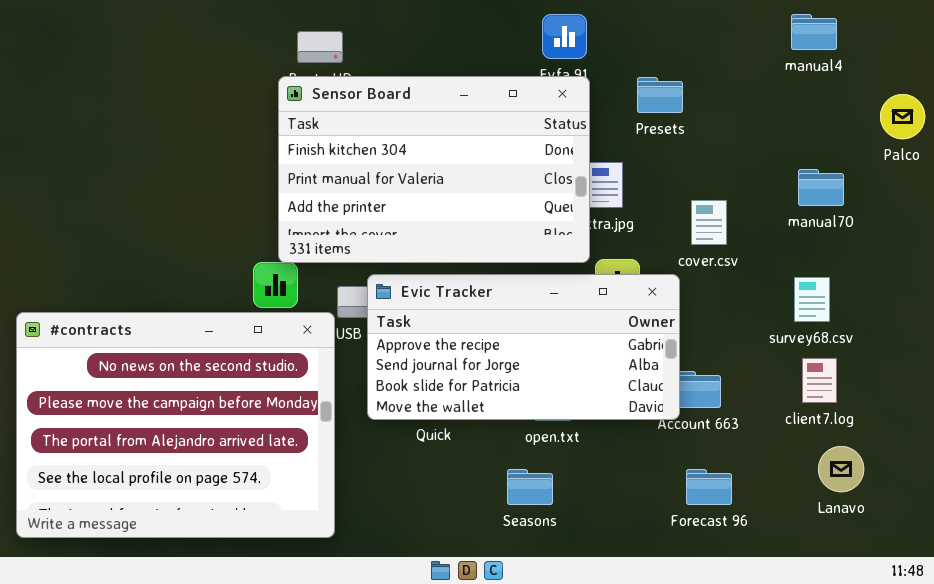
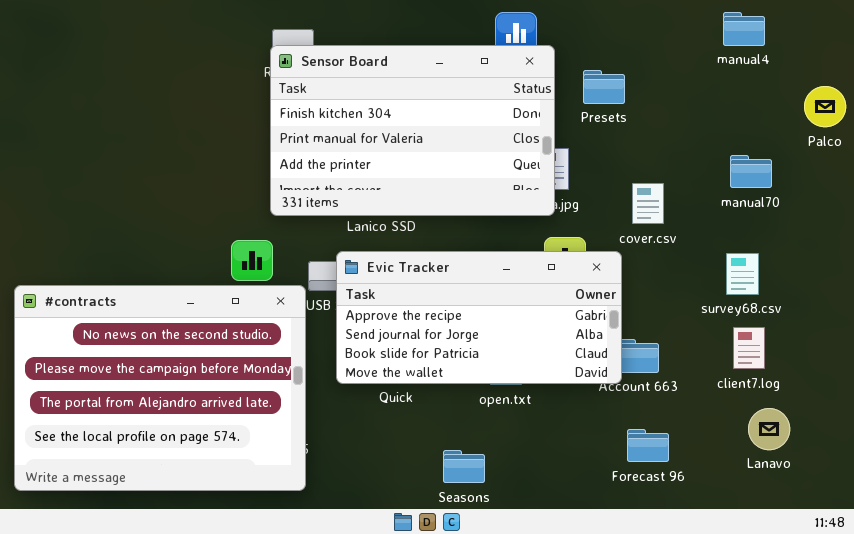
Sensor Board: [278,76,590,263] -> [270,45,555,216], moved
Seasons: [507,469,553,505] -> [443,450,485,483], moved

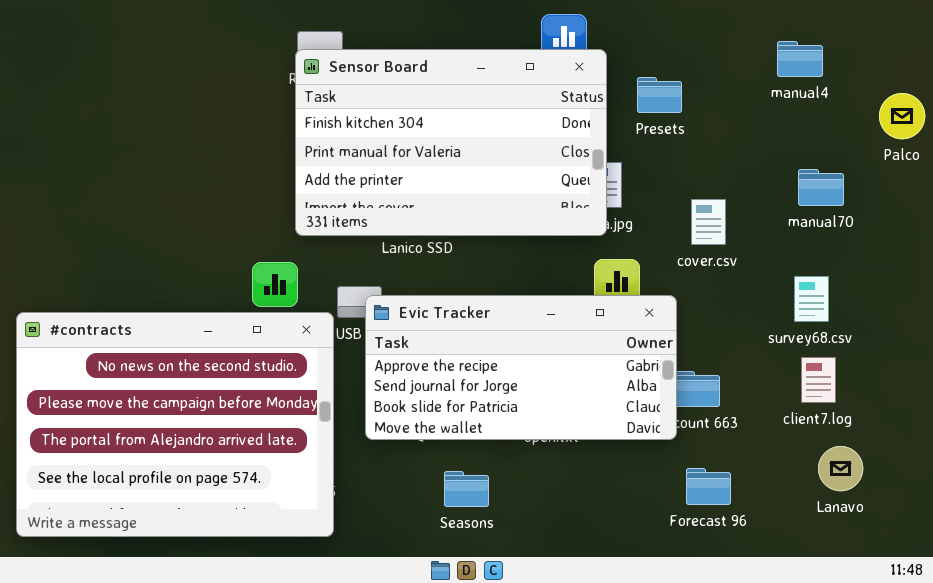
manual4: [723,12,765,46] -> [777,41,823,77], moved
Evic Tracker: [336,251,622,384] -> [365,295,677,440], moved
Seasons: [443,450,485,483] -> [444,471,489,507], moved

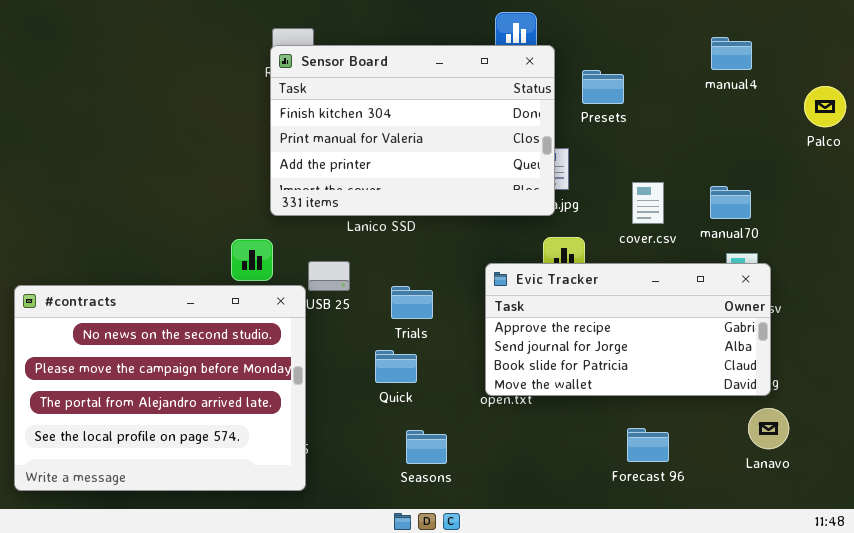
manual70: [798,169,844,206] -> [710,186,751,219], moved
Evic Tracker: [365,295,677,440] -> [485,263,771,396], moved

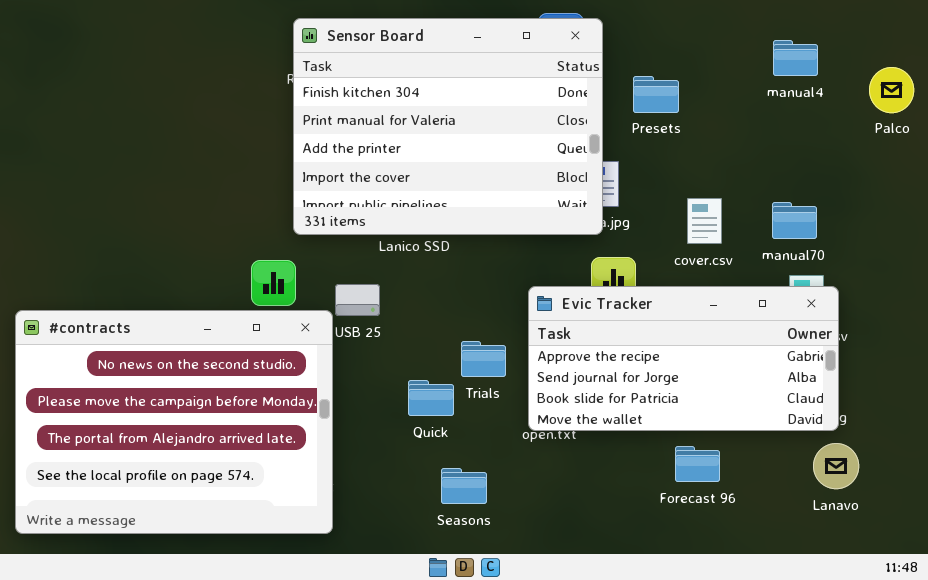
Sensor Board: [270,45,555,216] -> [293,18,603,235], resized
Palco: [804,86,846,127] -> [869,67,914,113], moved
Trials: [391,286,433,319] -> [461,341,506,377], moved
Forecast 96: [627,428,669,462] -> [675,446,720,482], moved

